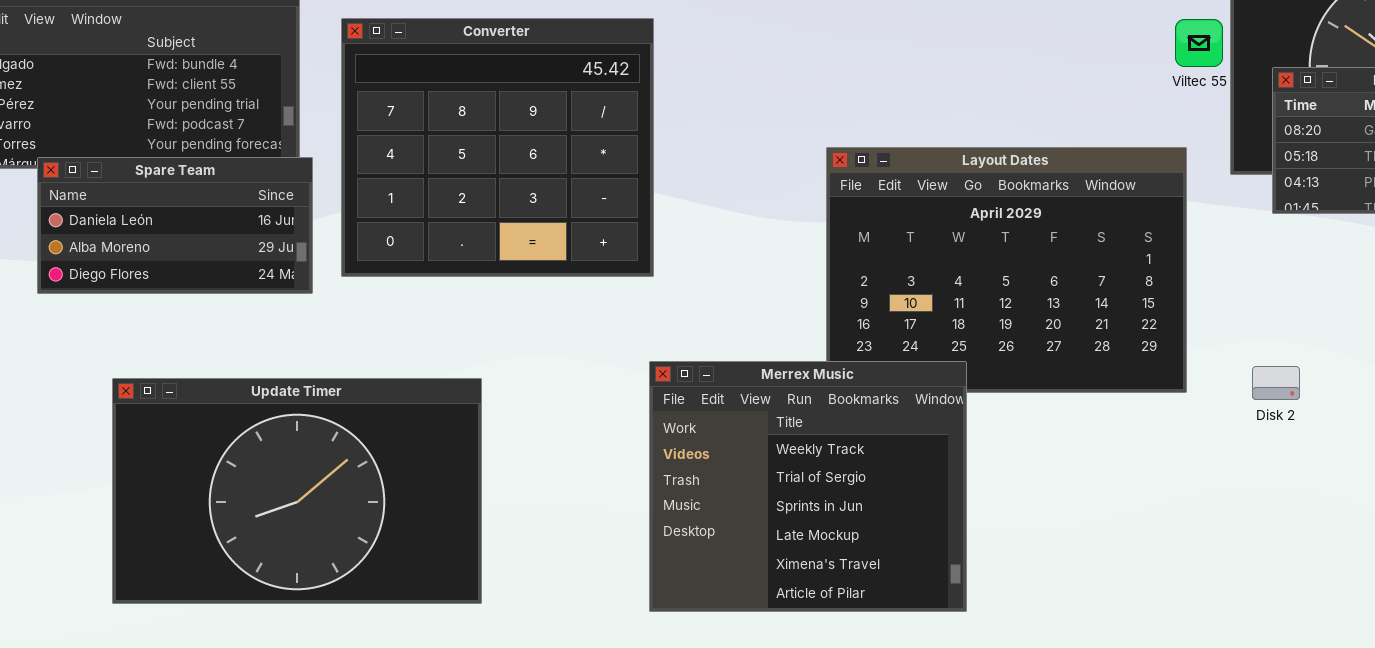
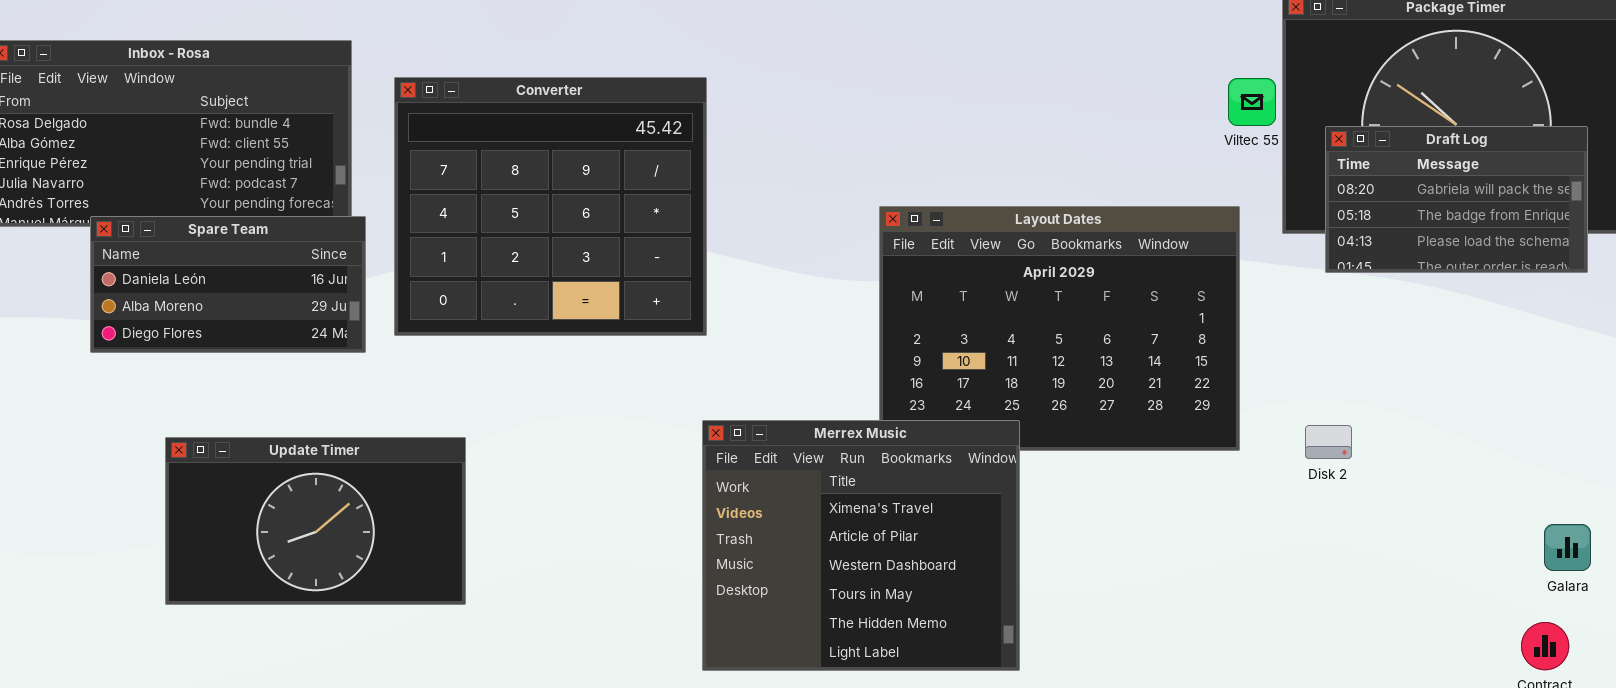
Merrex Music: [649,361,967,612] -> [702,420,1020,671], scrolled down 4 rows
Update Timer: [112,378,482,604] -> [165,437,466,605], resized

